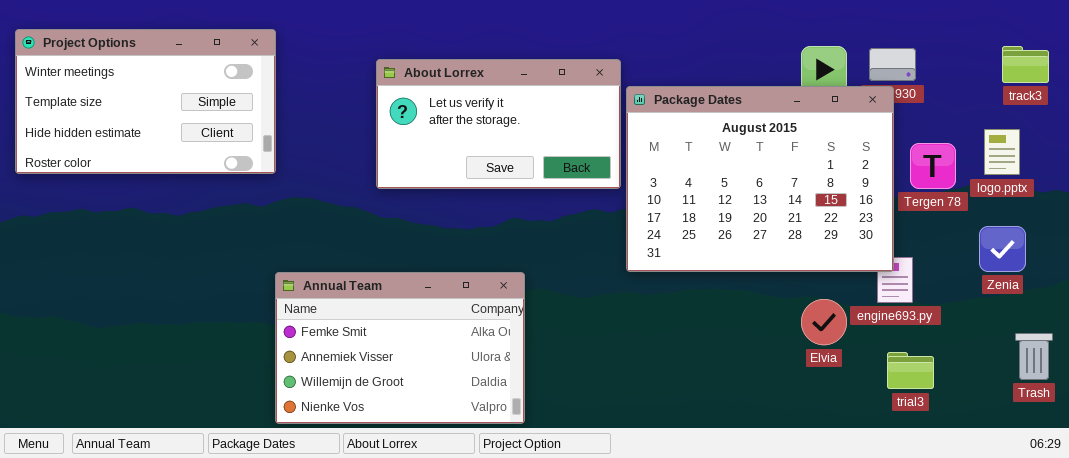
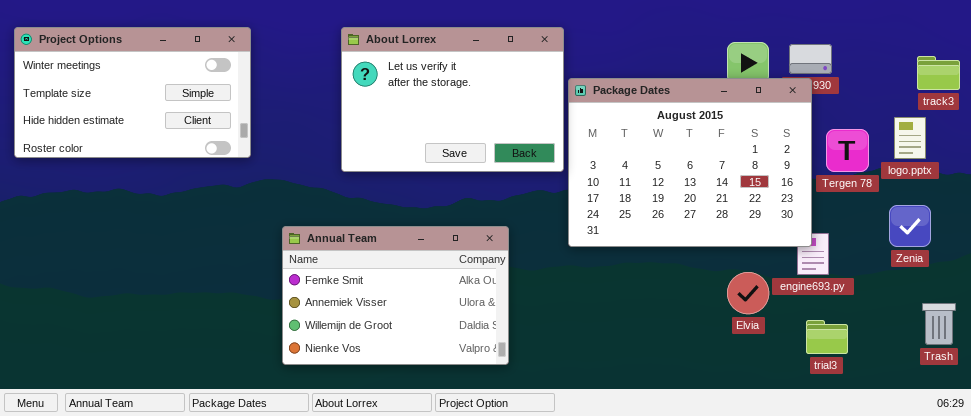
track3: [1002,46,1049,83] -> [917,56,960,90], moved
About Lorrex: [376,59,621,189] -> [341,27,564,172], resized
Annual Team: [275,272,525,424] -> [282,226,509,365], moved

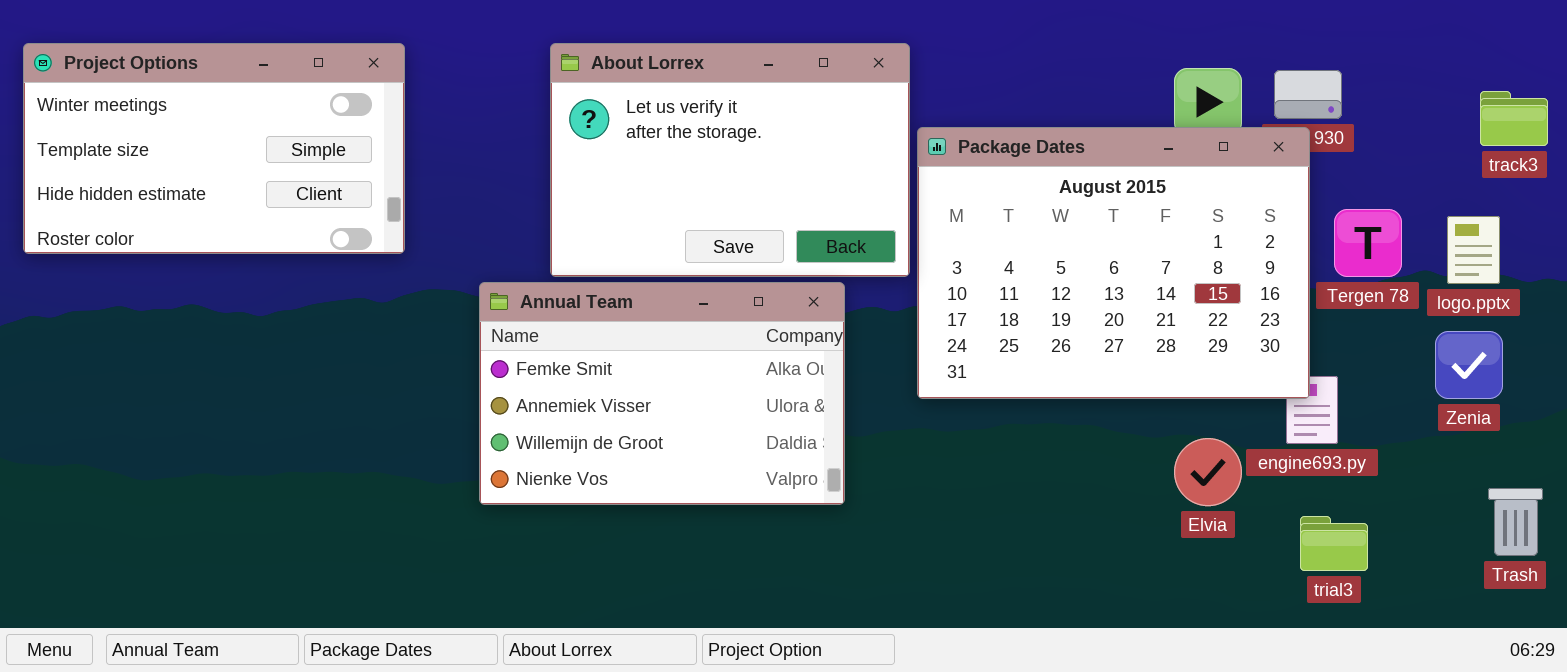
logo.pptx: [894,117,926,159] -> [1447,216,1500,284], moved
Annual Team: [282,226,509,365] -> [479,282,845,505], moved

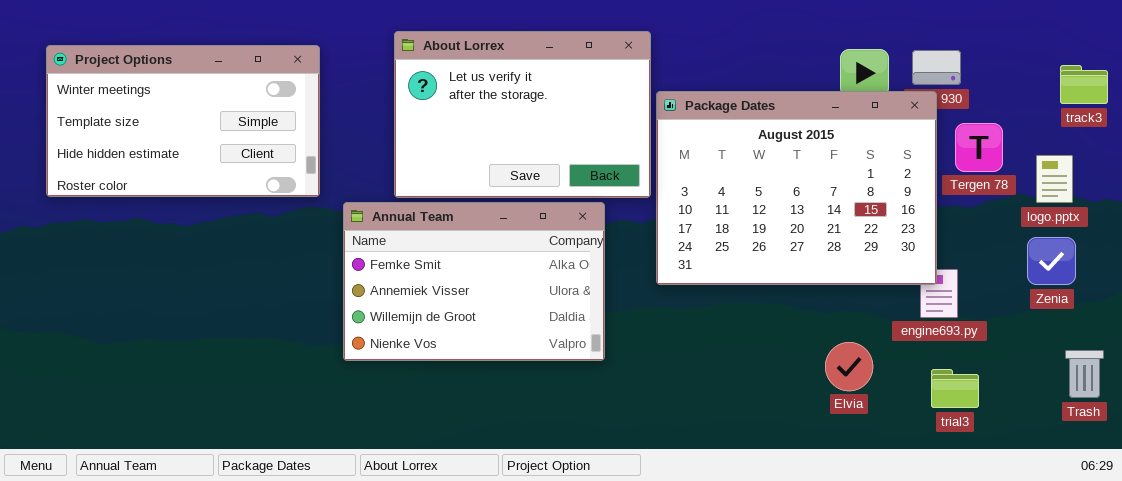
Project Options: [23,43,405,254] -> [46,45,320,197], moved
Tergen 78: [1334,209,1402,277] -> [955,123,1003,172], moved
Elvia: [1174,438,1242,506] -> [825,342,873,391], moved

